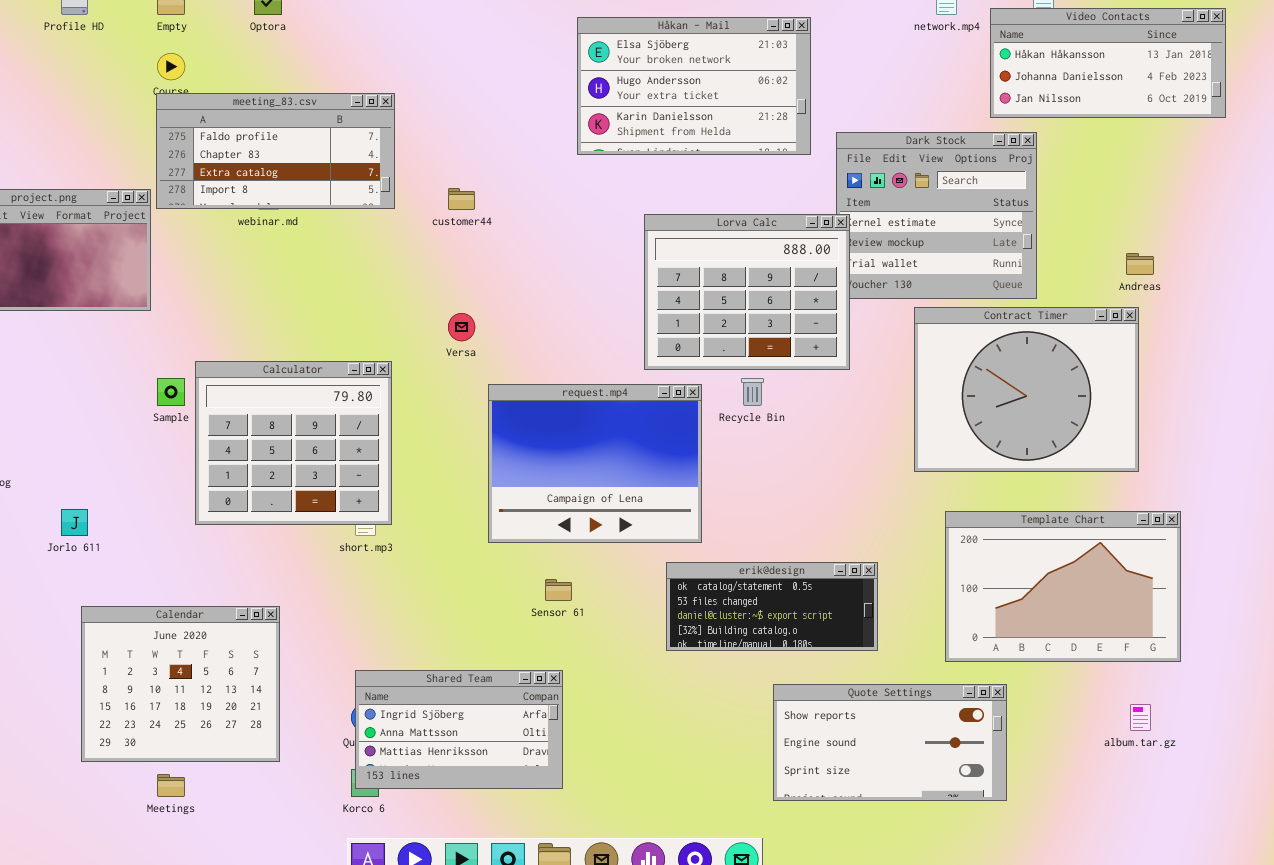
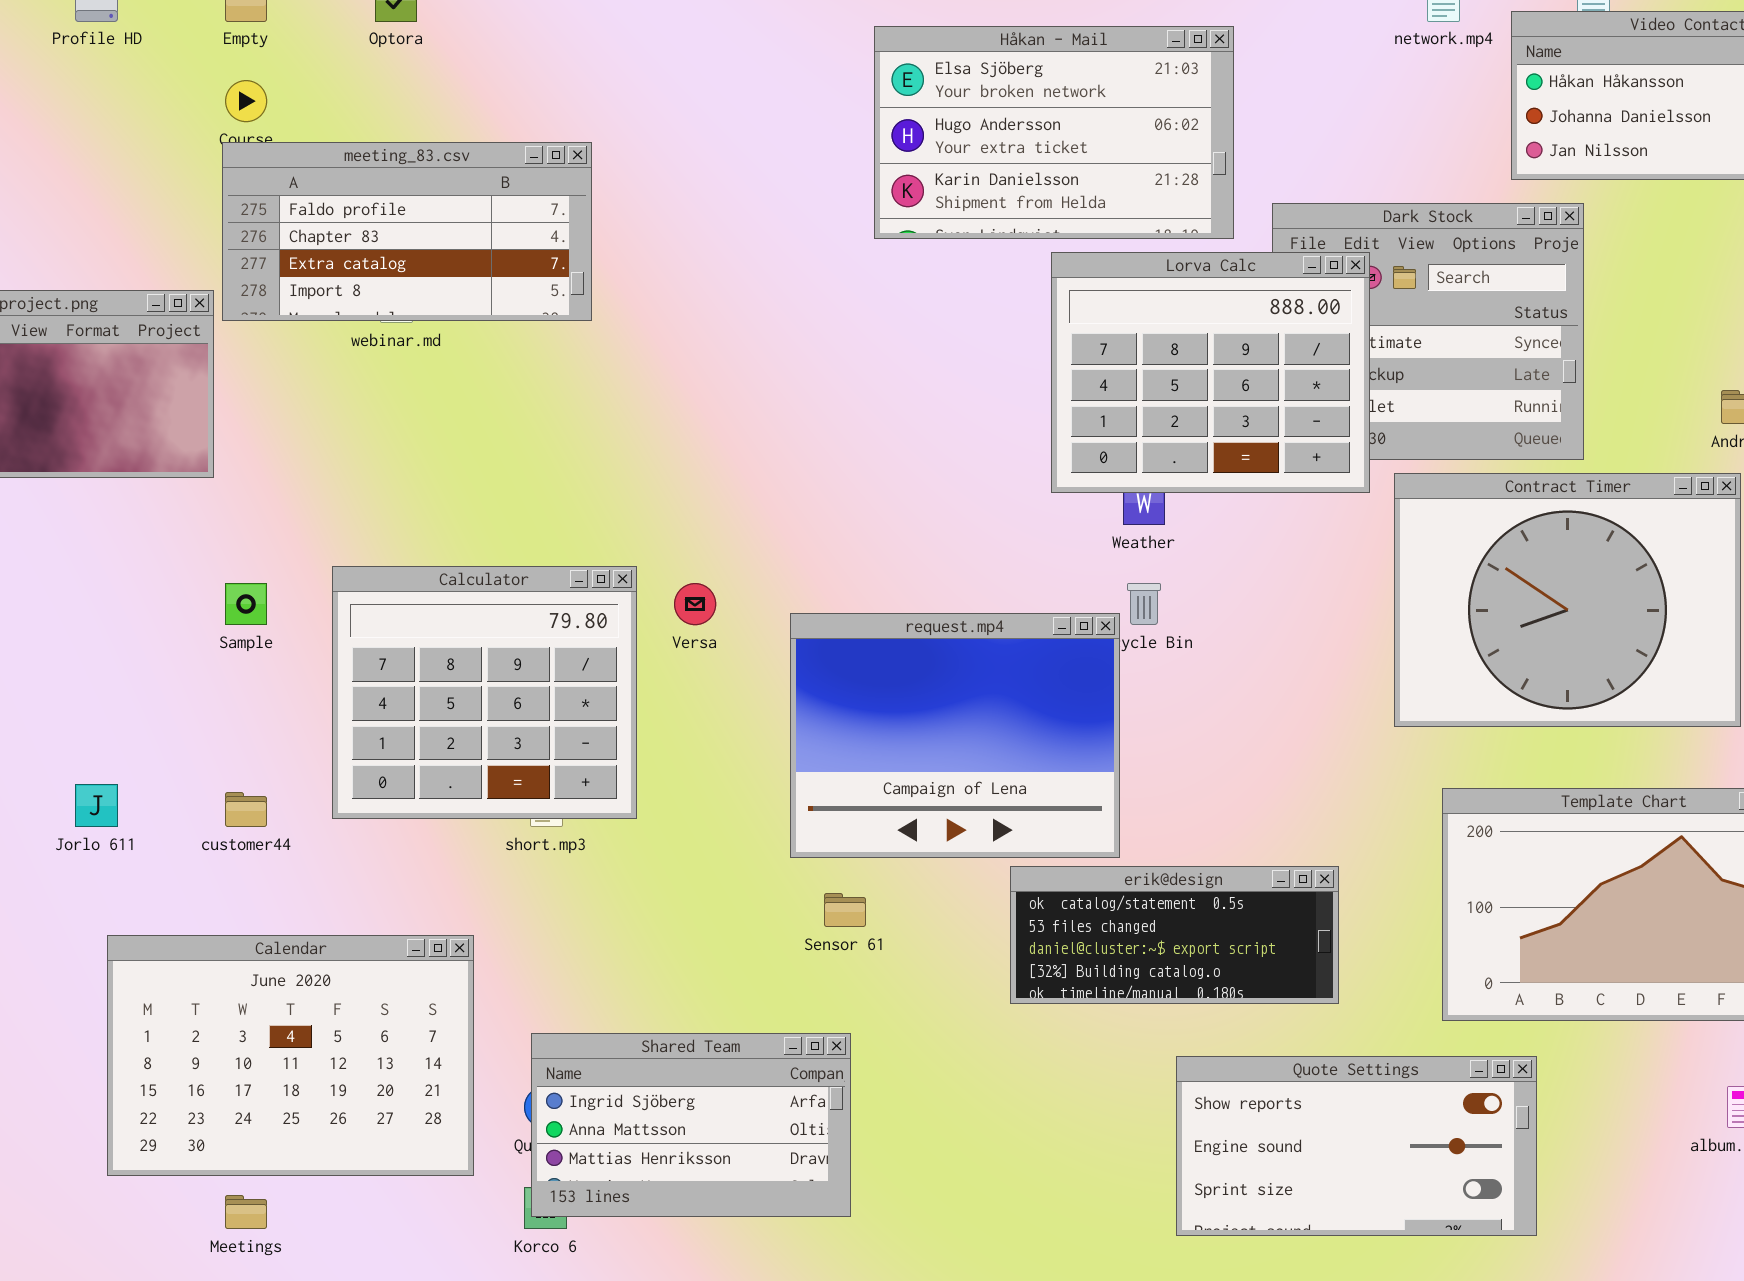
customer44: [448,188,475,210] -> [225,792,267,827], moved
Lorva Calc: [644,214,850,370] -> [1051,252,1370,493], moved
Versa: [448,313,475,341] -> [674,583,716,625], moved
Calculator: [195,361,392,525] -> [332,566,637,819], moved
request.mp4: [488,384,702,543] -> [790,613,1120,858], moved
Calendar: [81,606,280,762] -> [107,935,474,1176], resized

